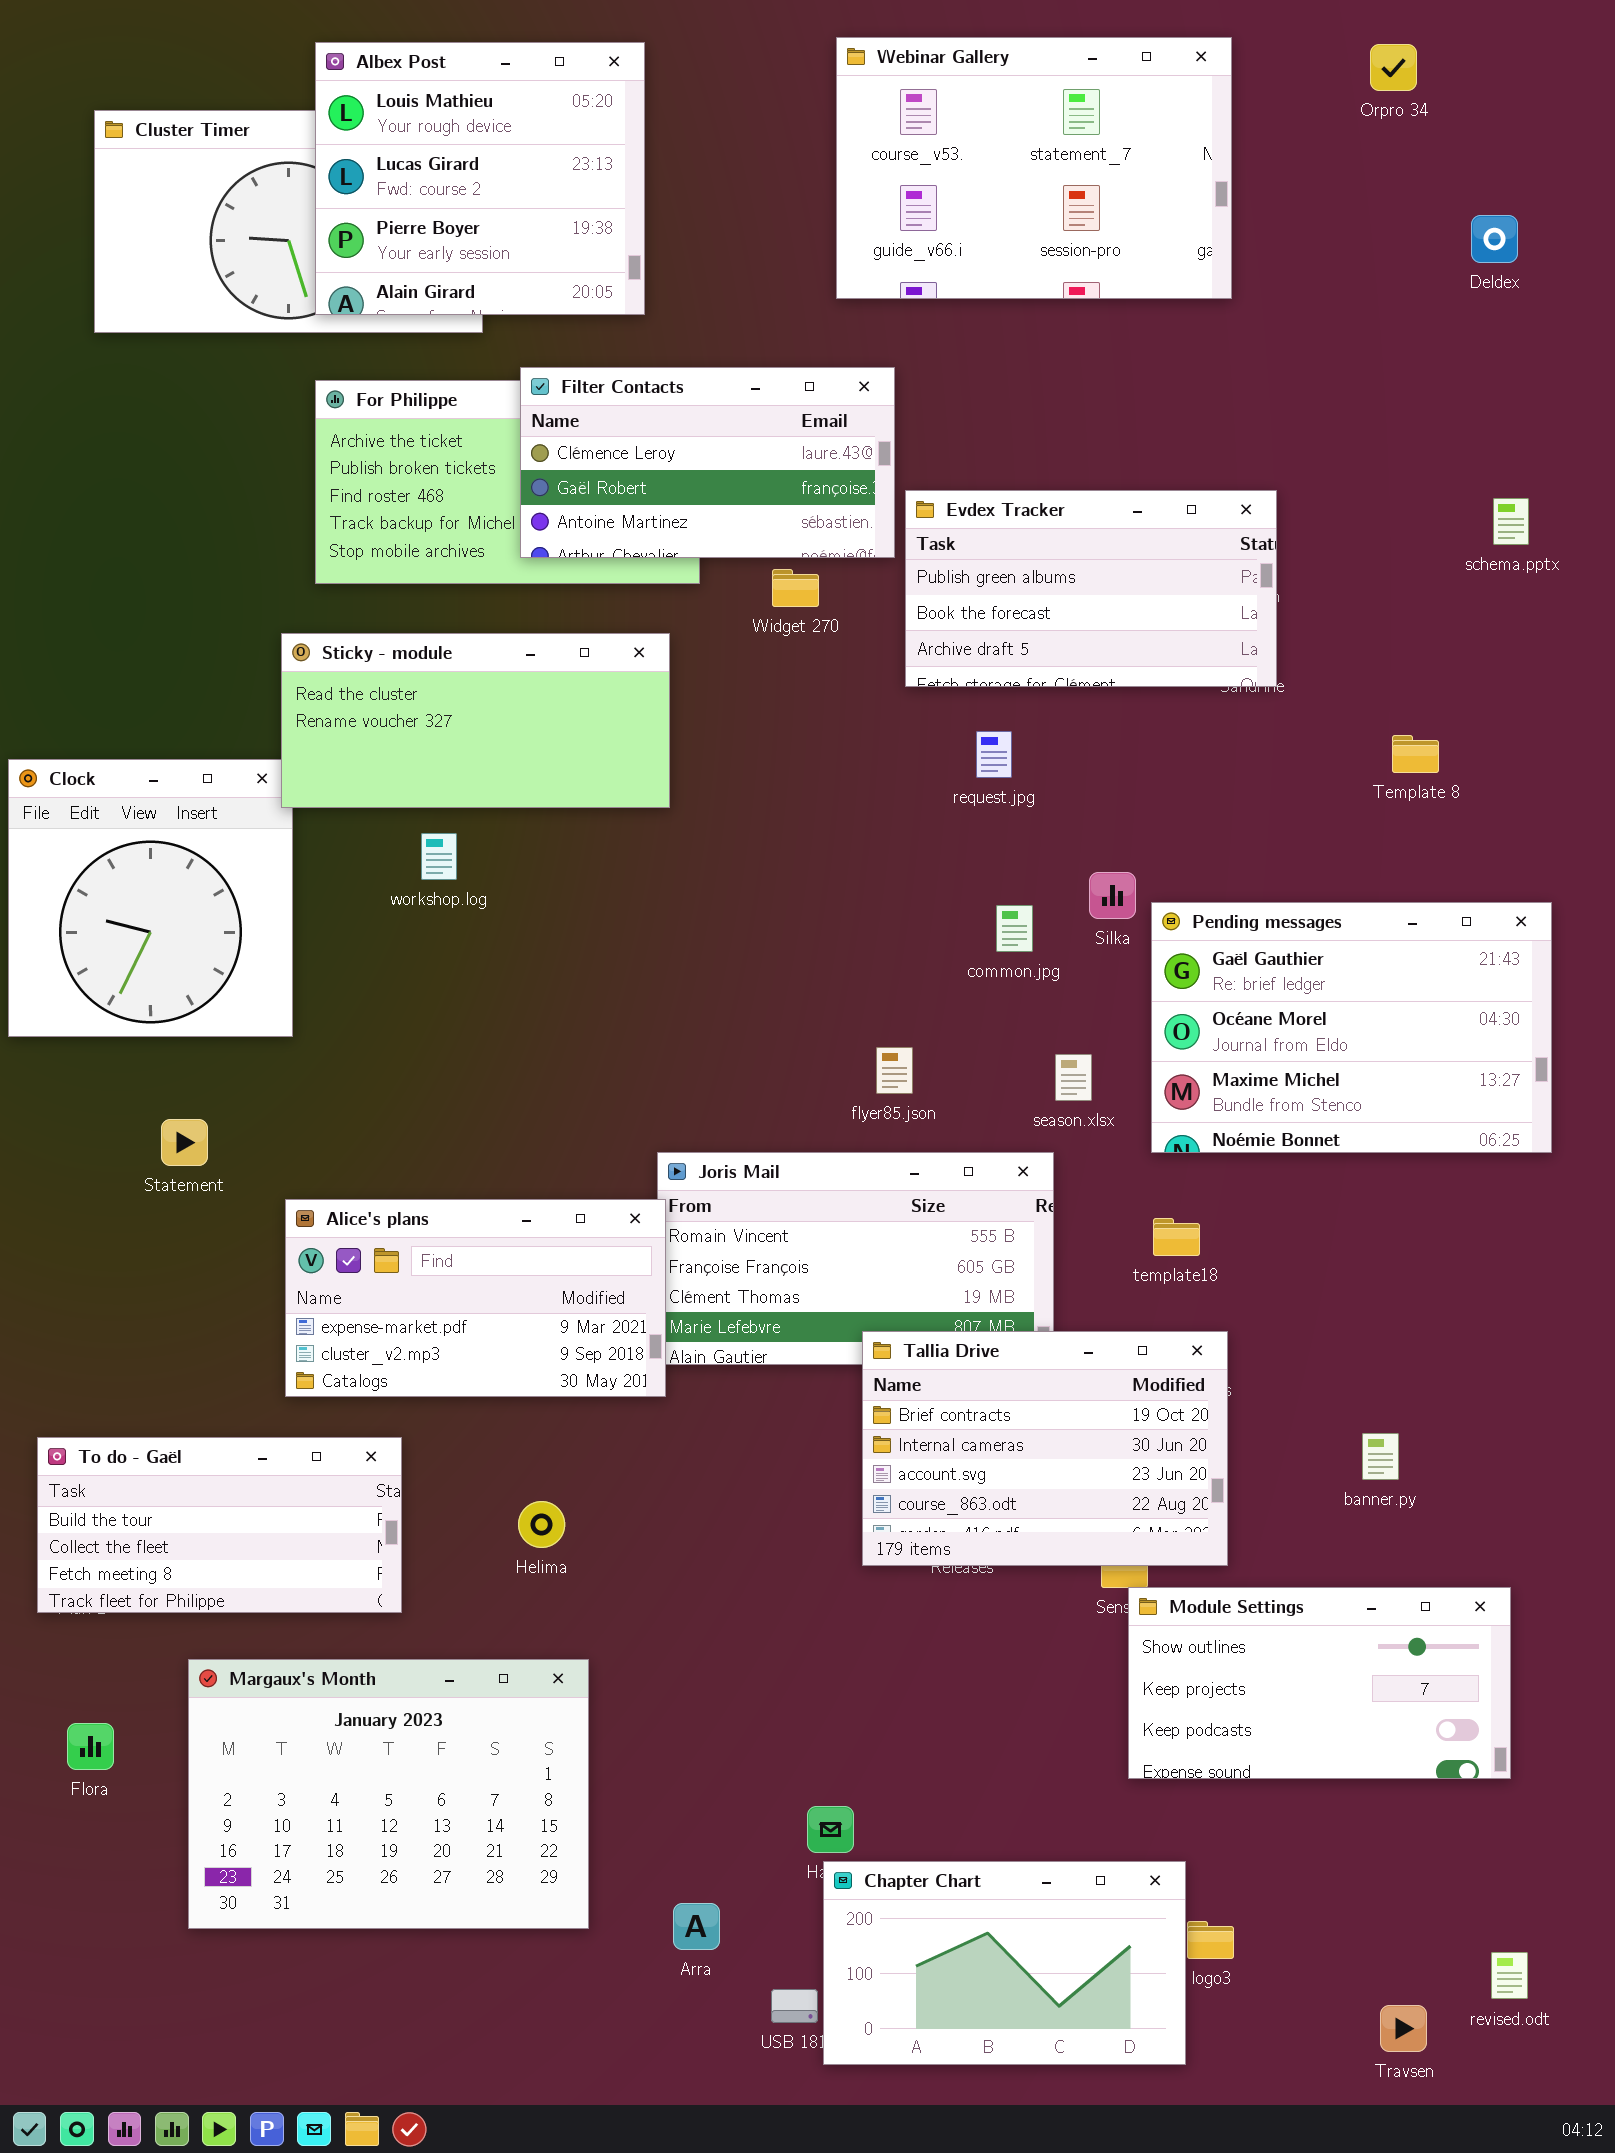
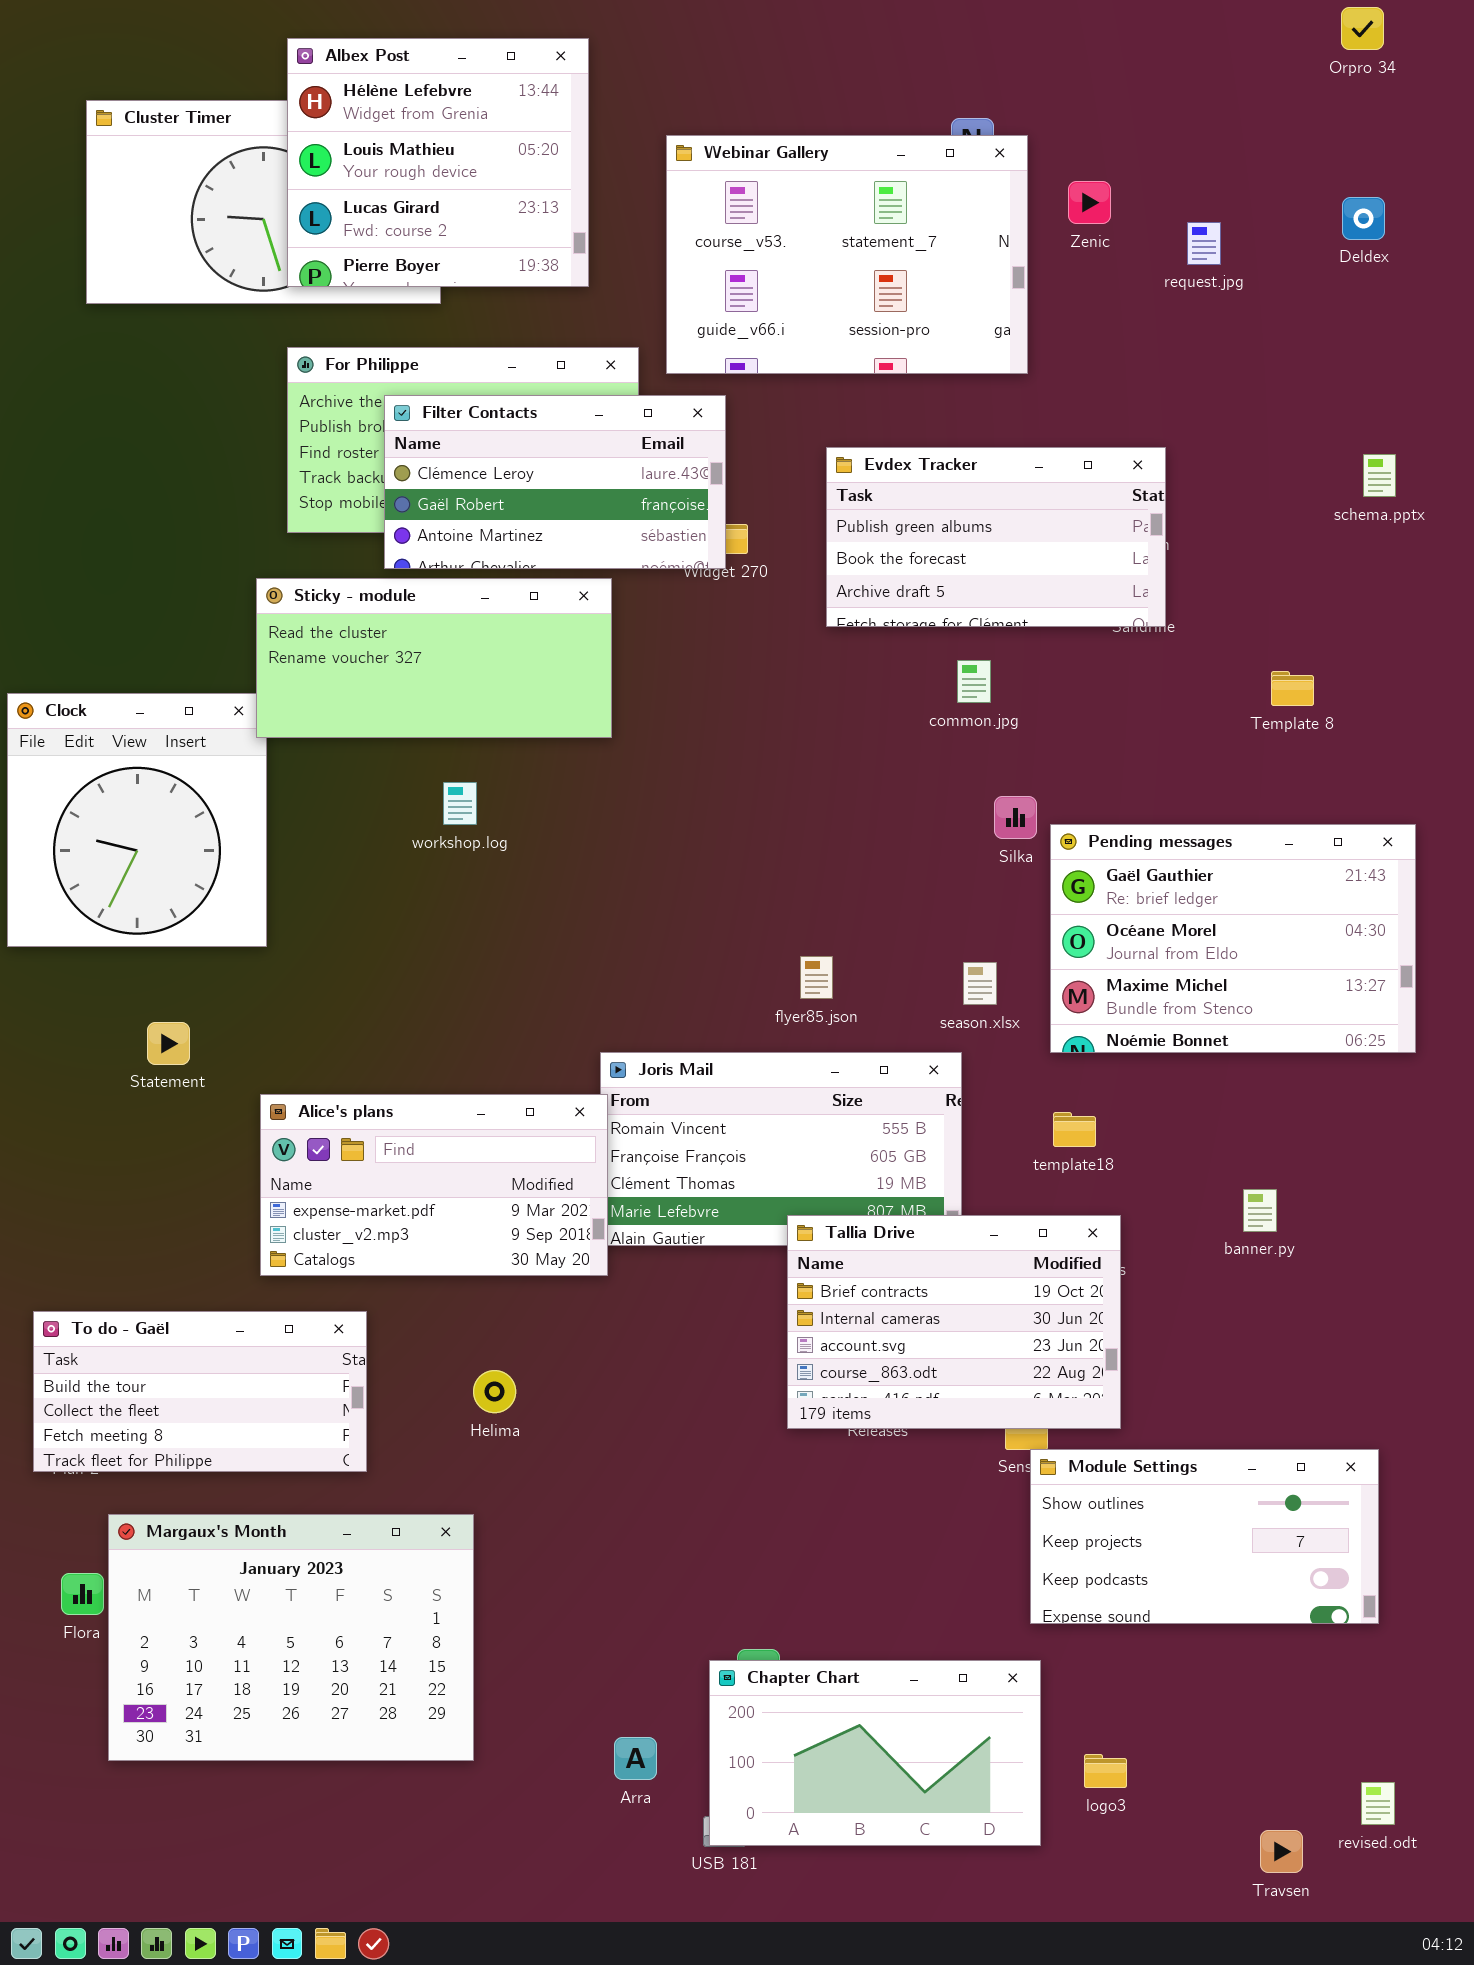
Webinar Gallery: [836,37,1232,299] -> [666,135,1028,374], moved
Albex Post: [315,42,645,315] -> [287,38,589,287], scrolled up 1 row
Orpro 34: [1370,44,1417,91] -> [1341,7,1384,50], moved
Filter Contacts: [520,367,895,558] -> [384,395,726,569], moved
request.jpg: [976,731,1012,778] -> [1187,222,1221,265], moved
workshop.log: [421,833,457,880] -> [443,782,477,825], moved
common.jpg: [996,905,1033,952] -> [957,660,991,703], moved
banner.py: [1362,1433,1399,1480] -> [1243,1189,1277,1232], moved
Margaux's Month: [188,1659,589,1929] -> [108,1514,474,1761], moved
Chapter Chart: [823,1861,1186,2065] -> [709,1660,1041,1846], moved

